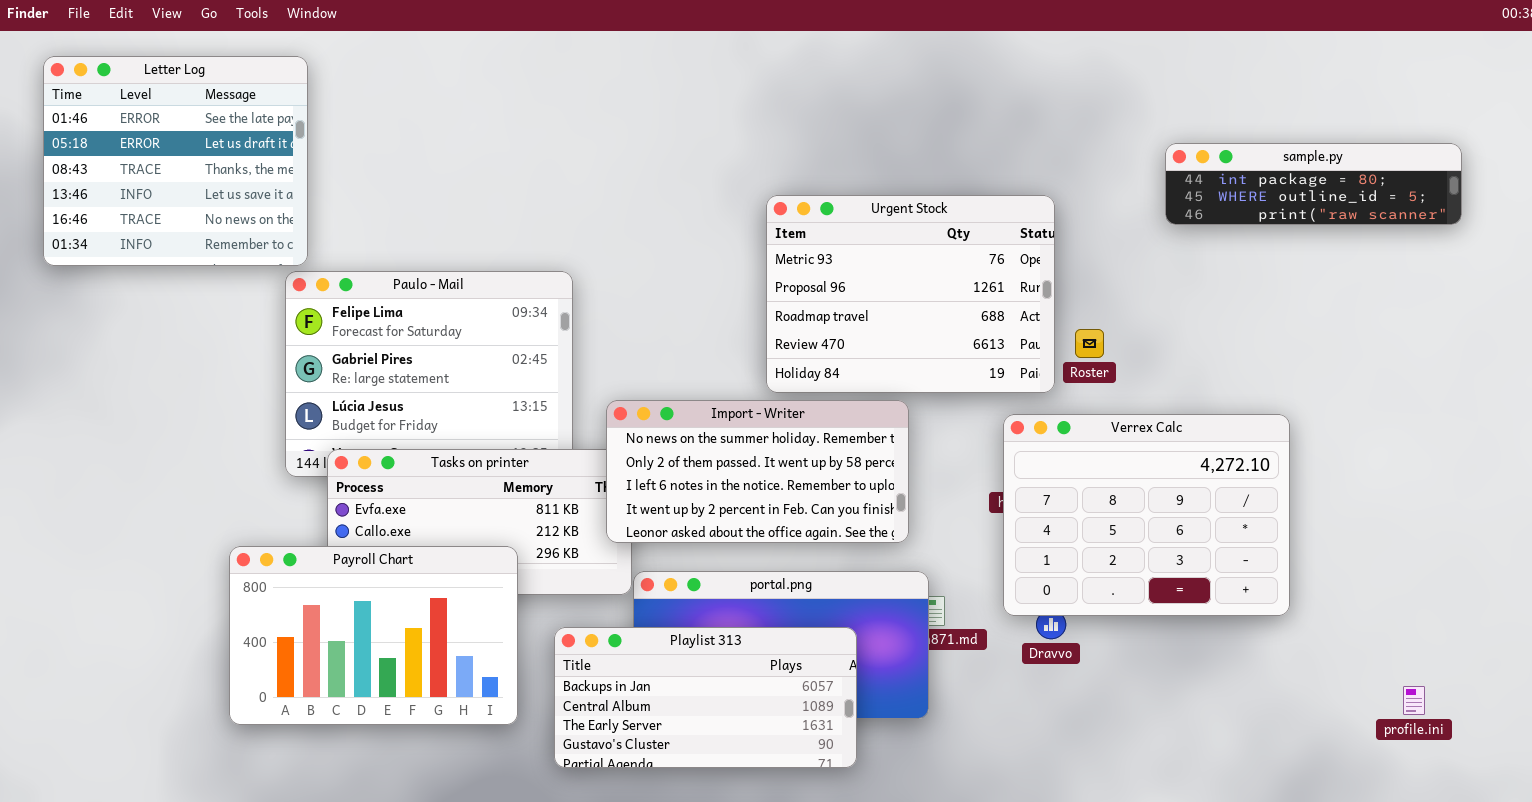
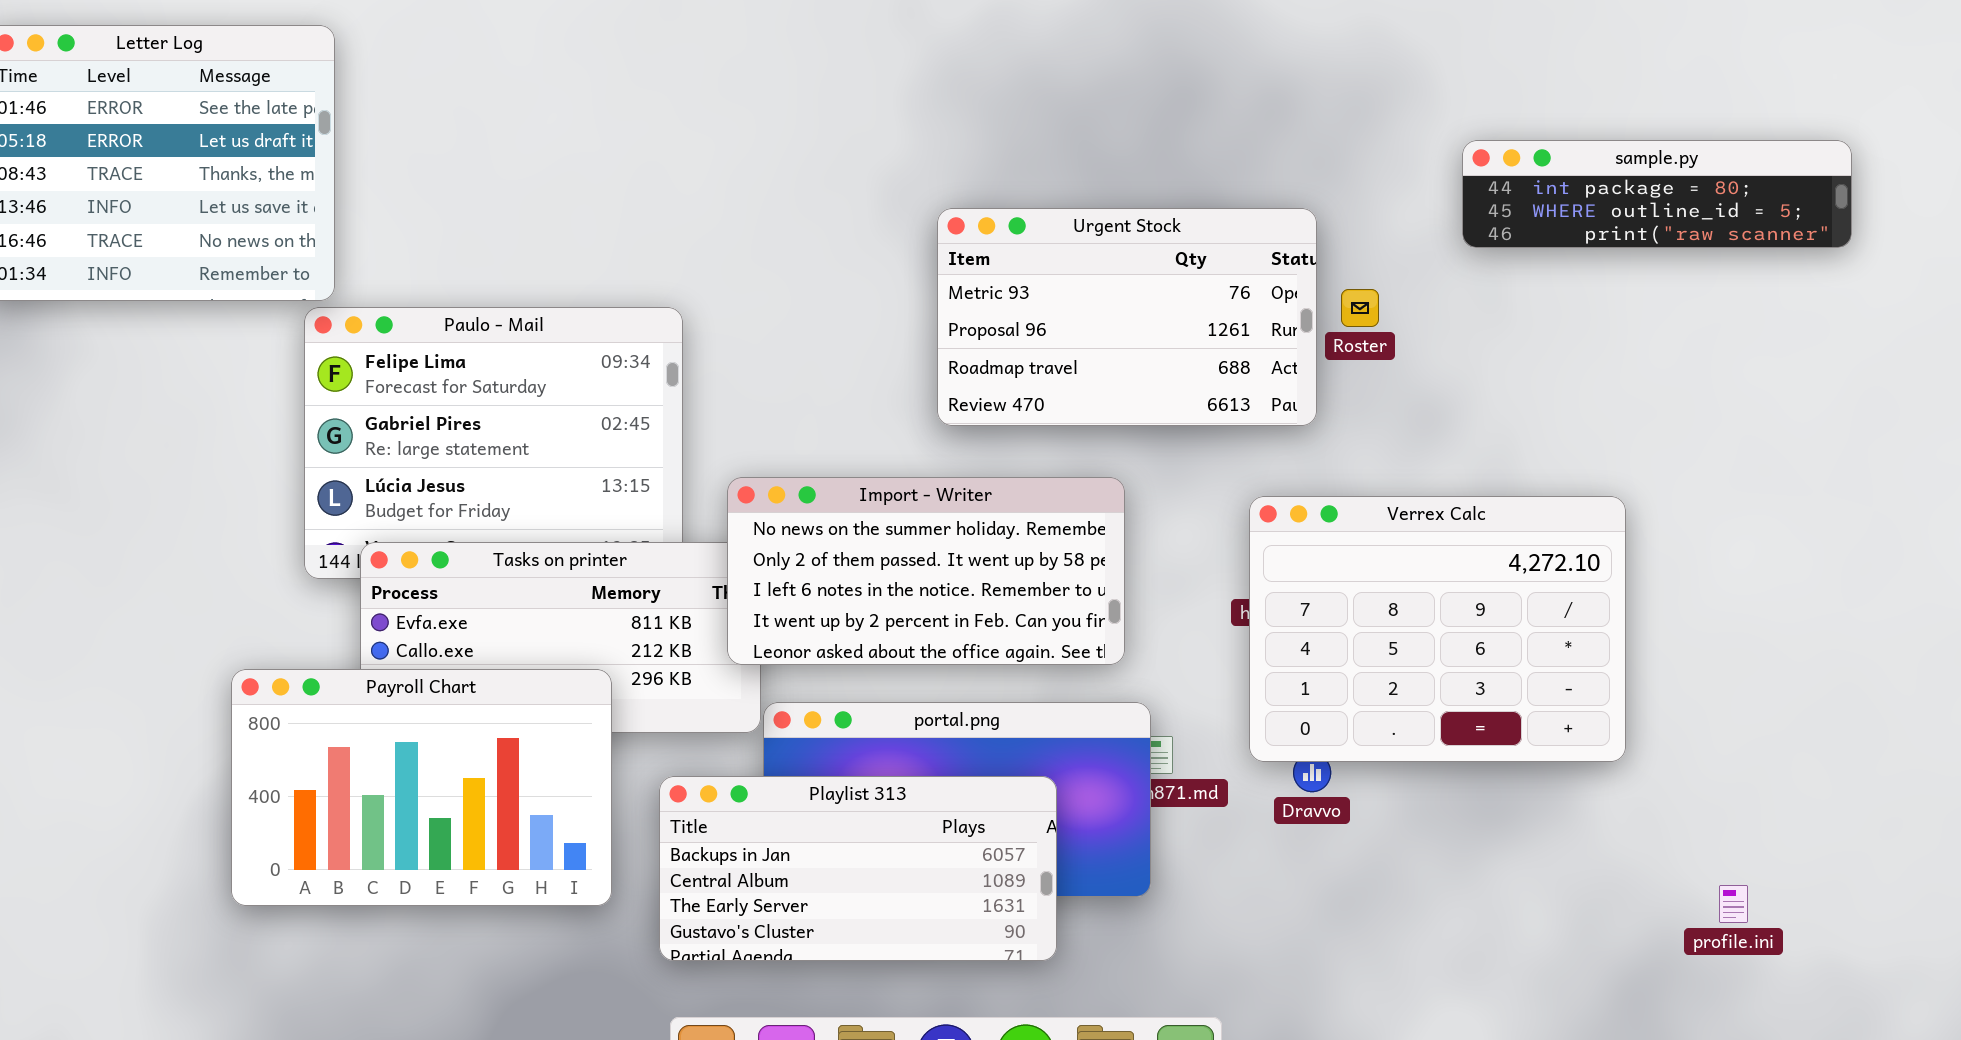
Urgent Stock: [766,195,1055,393] -> [937,208,1317,426], resized
Roster: [1075,329,1104,358] -> [1341,289,1379,327], moved
profile.ini: [1403,686,1425,715] -> [1719,885,1748,923], moved

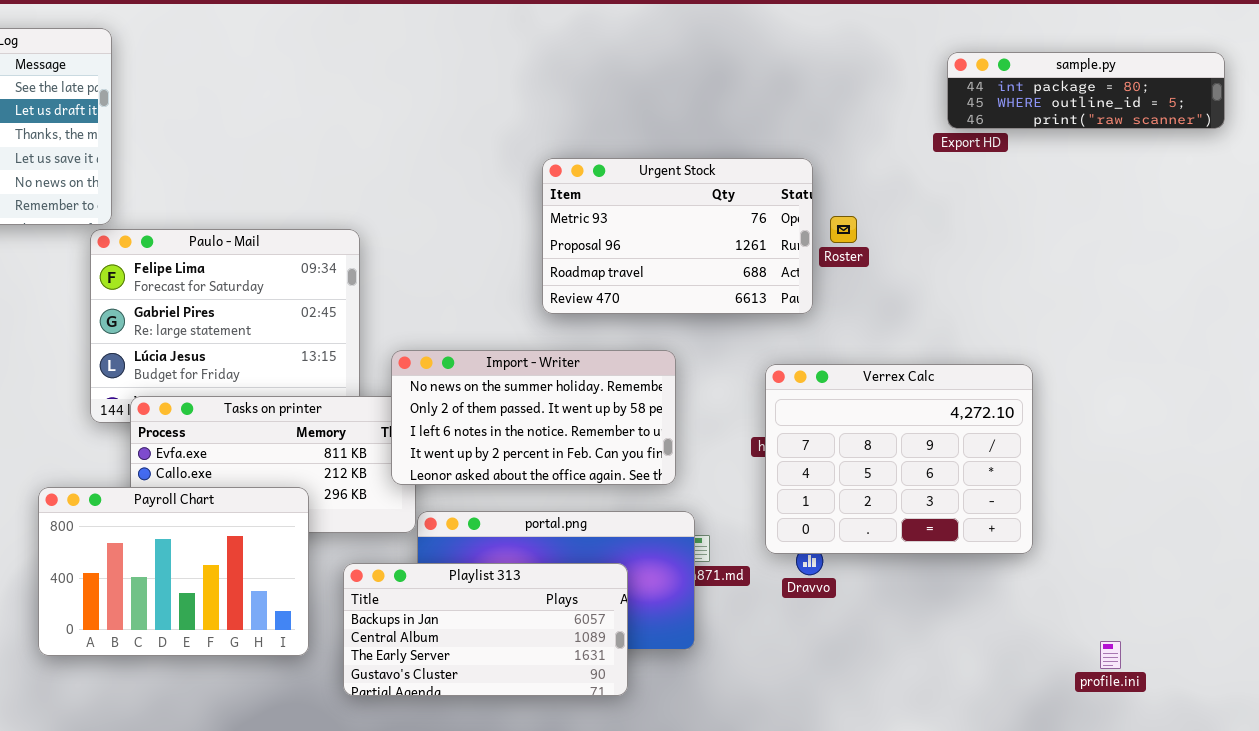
sample.py: [1462,140,1852,248] -> [947,52,1225,129], moved

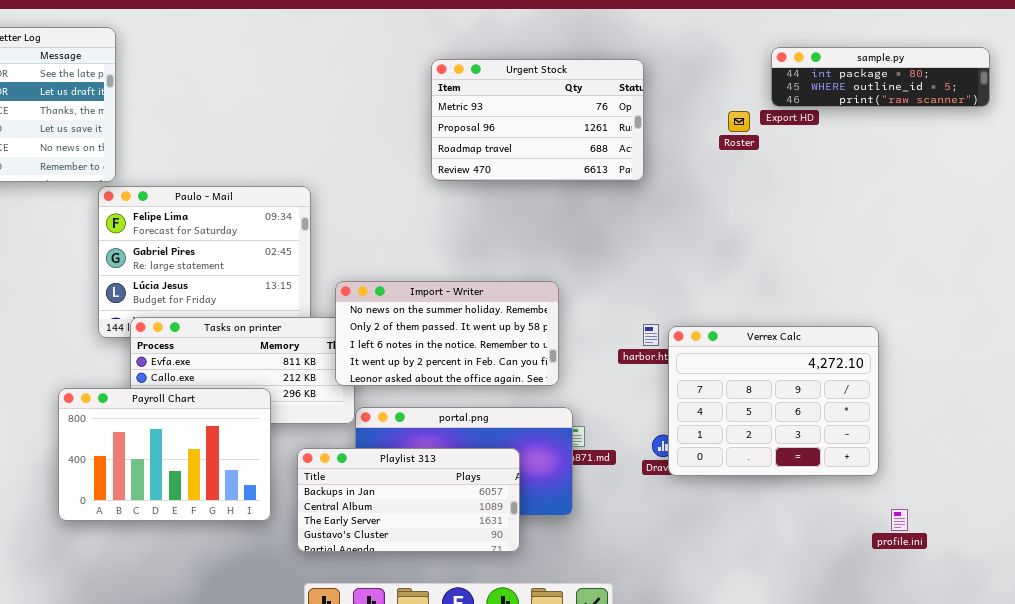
Urgent Stock: [542,158,813,314] -> [431,59,644,181], moved
Roster: [830,216,857,243] -> [728,111,750,132], moved
Verrex Calc: [765,364,1033,554] -> [668,326,879,476], moved

